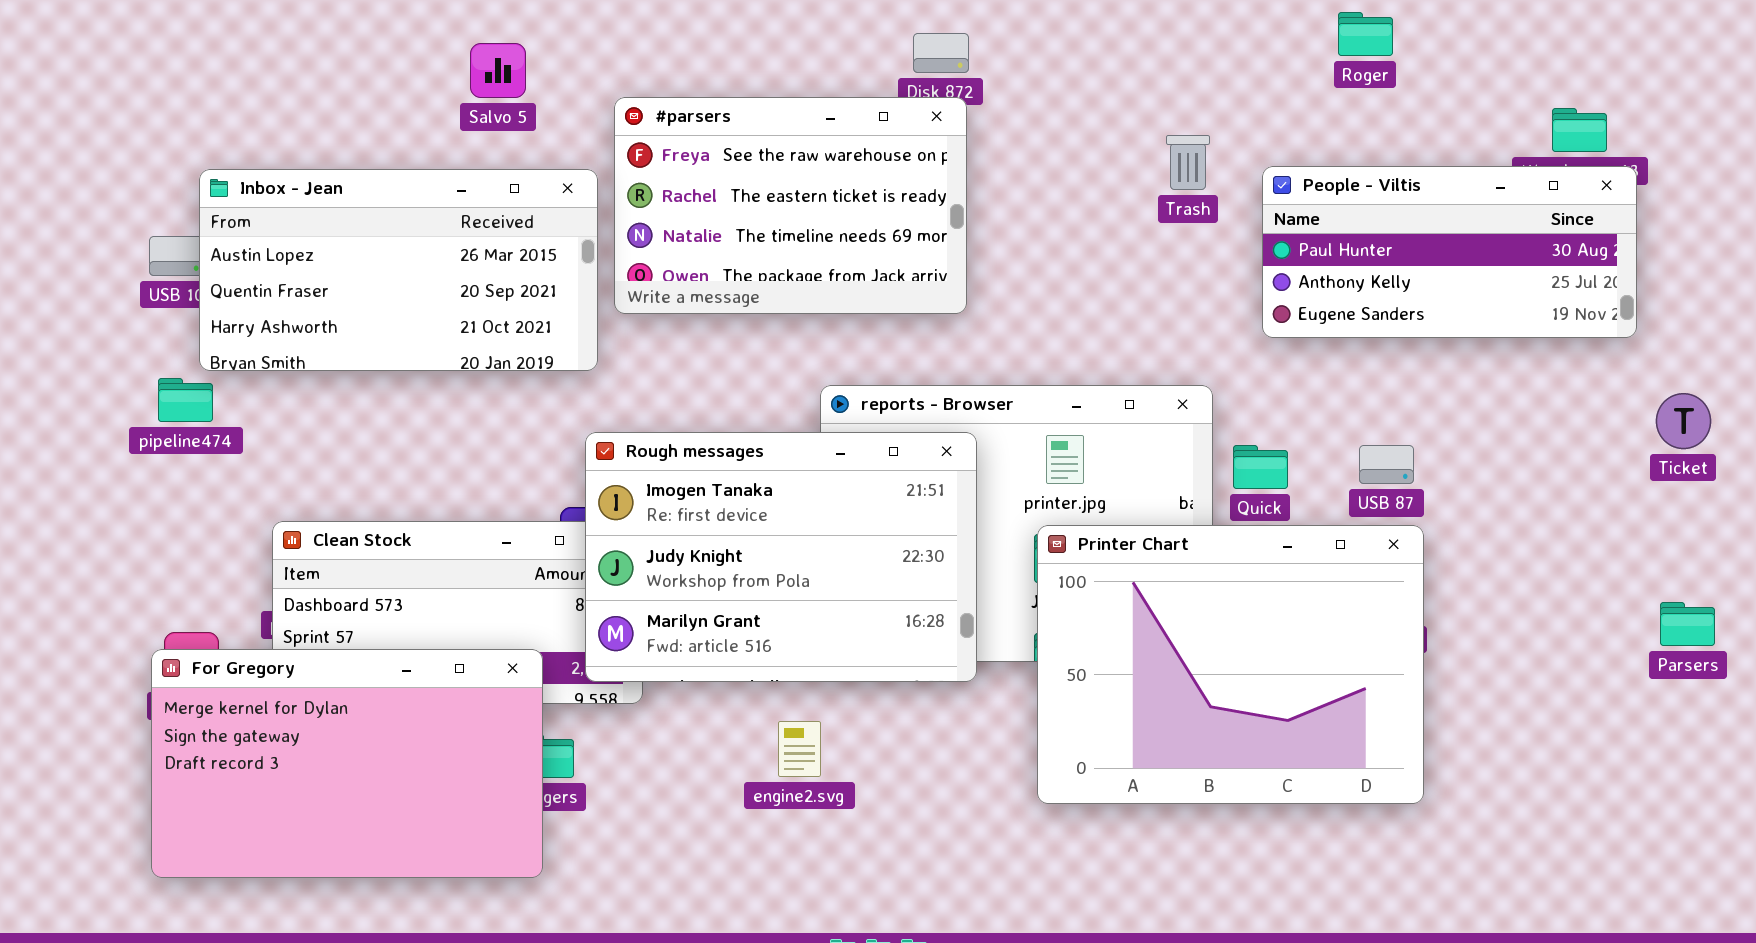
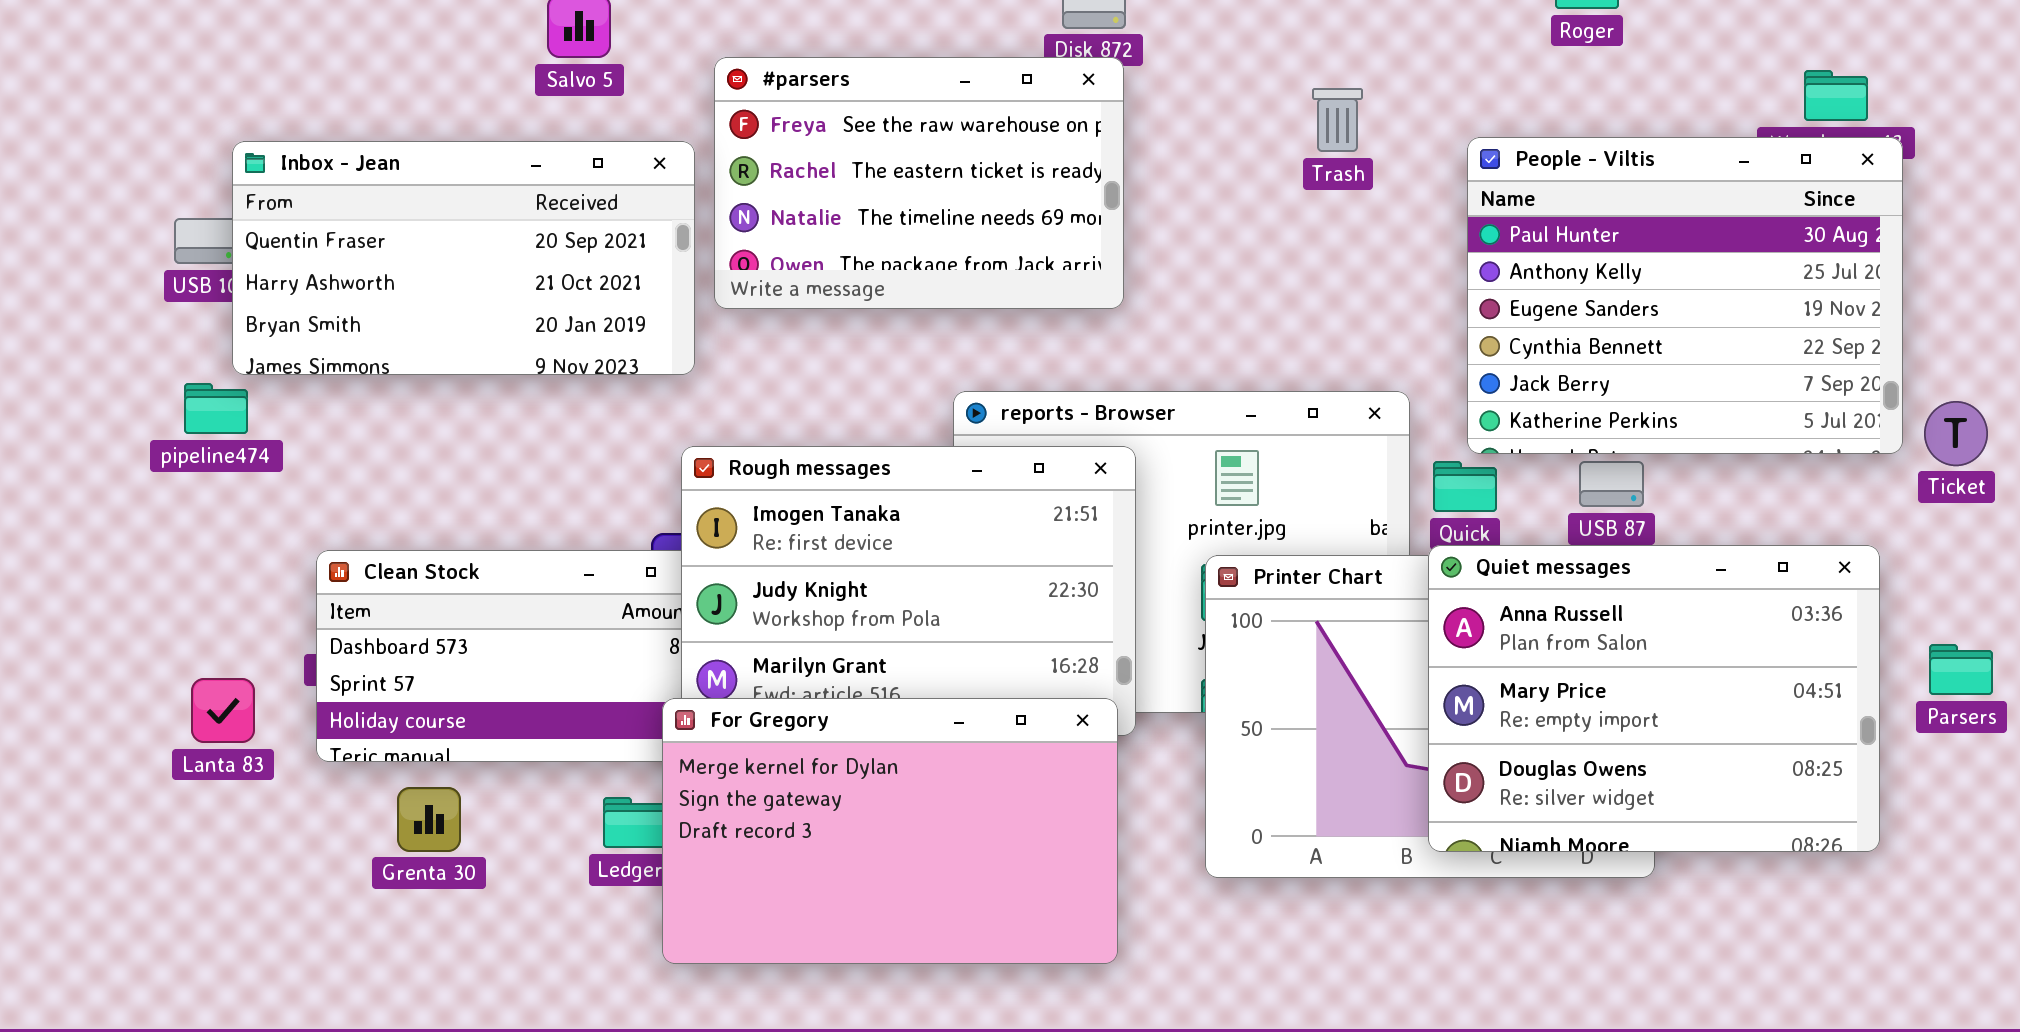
Trash: [1166,135,1210,190] -> [1312,88,1363,152], moved
People - Viltis: [1262,166,1637,338] -> [1467,137,1903,454], resized
Inbox - Jean: [199,169,598,371] -> [232,141,695,375], scrolled down 1 row
Quiet messages: none -> [1428,545,1880,852], opened
For Gregory: [151,649,543,878] -> [662,698,1118,964], moved

